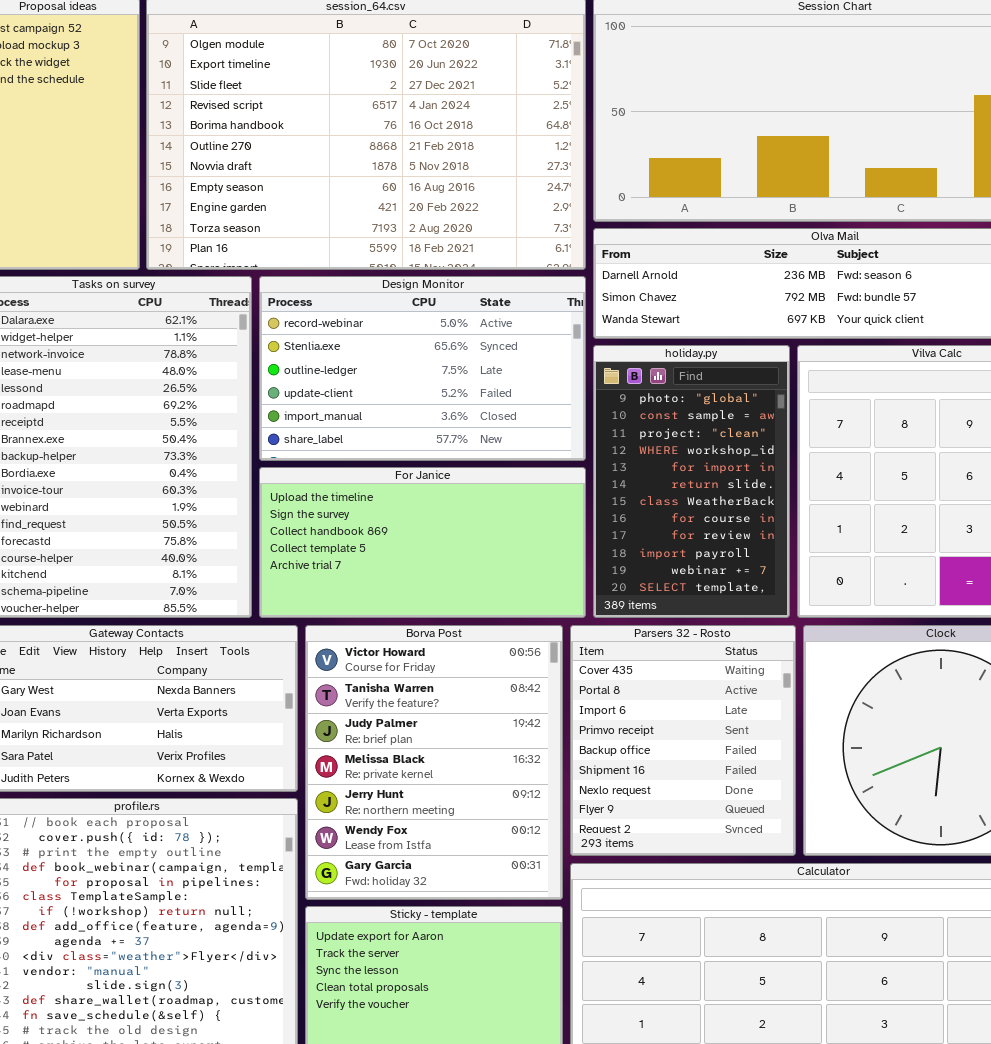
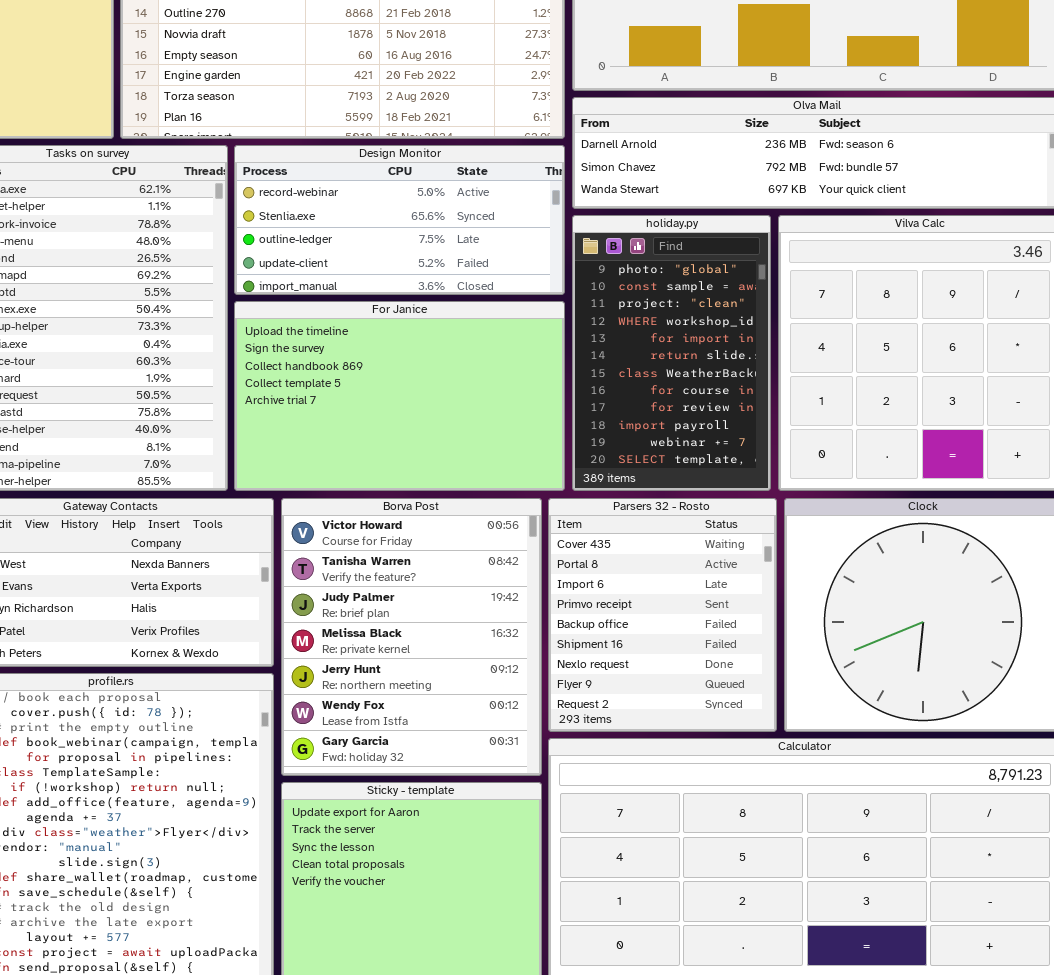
Design Monitor: [259,276,586,461] -> [234,145,565,295], resized
For Janice: [259,467,586,618] -> [234,301,565,491], resized

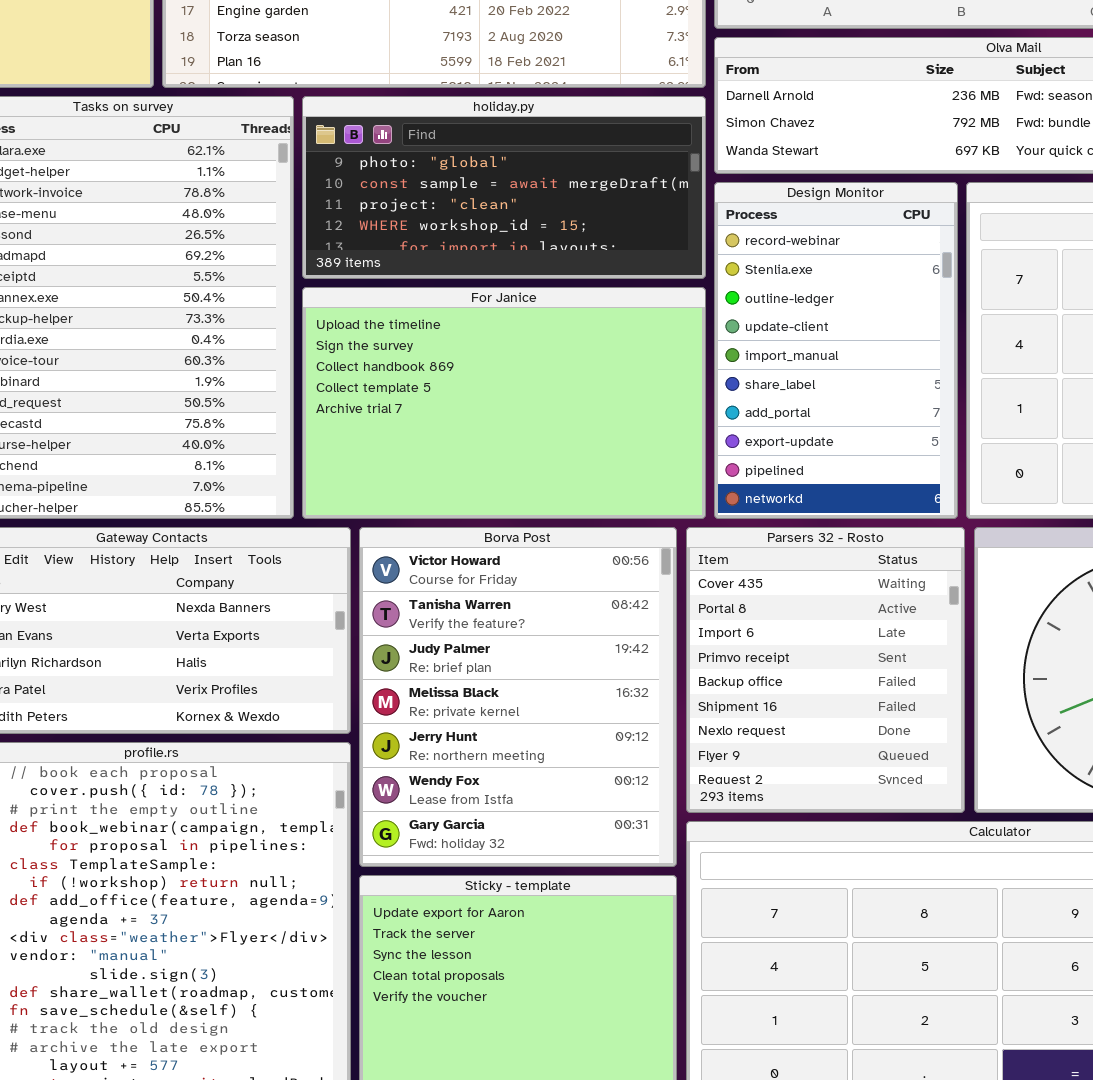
Design Monitor: [234,145,565,295] -> [714,182,958,519], moved, resized
holiday.py: [572,215,771,491] -> [302,96,706,279], moved, resized

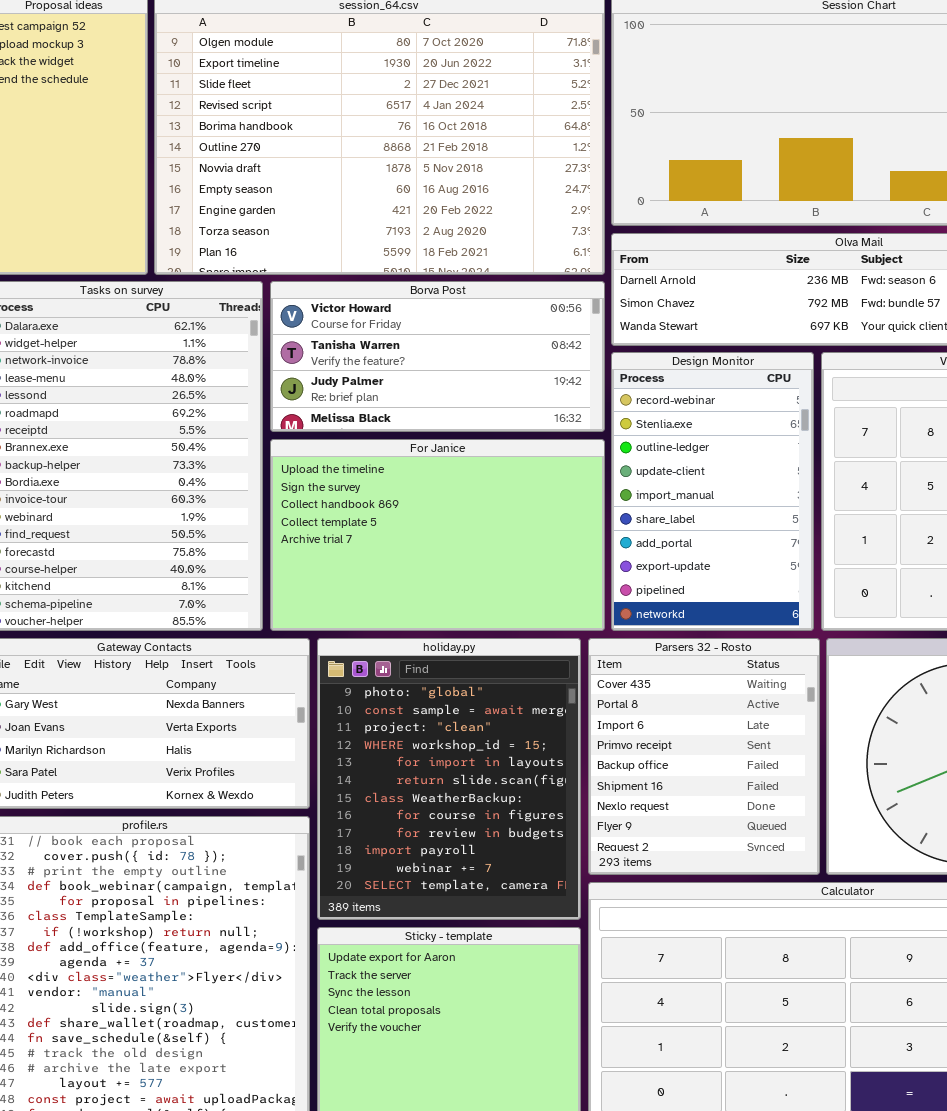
holiday.py: [302,96,706,279] -> [317,638,581,920], moved, resized
Borva Post: [359,527,677,867] -> [270,281,605,432], moved, resized

